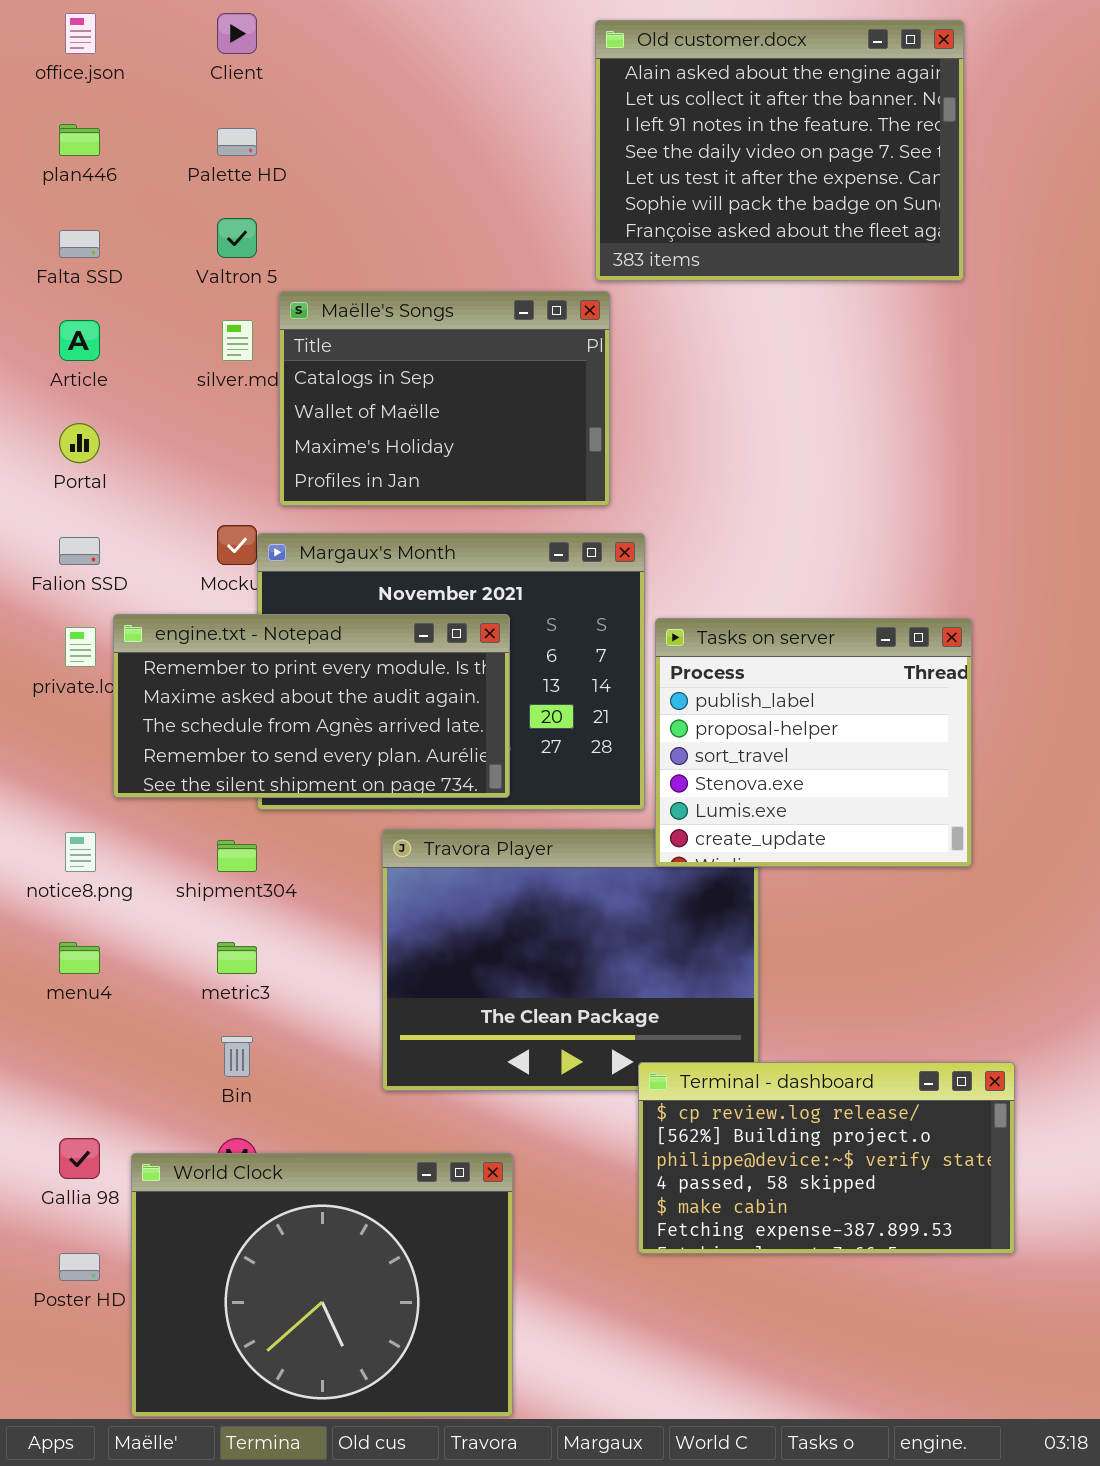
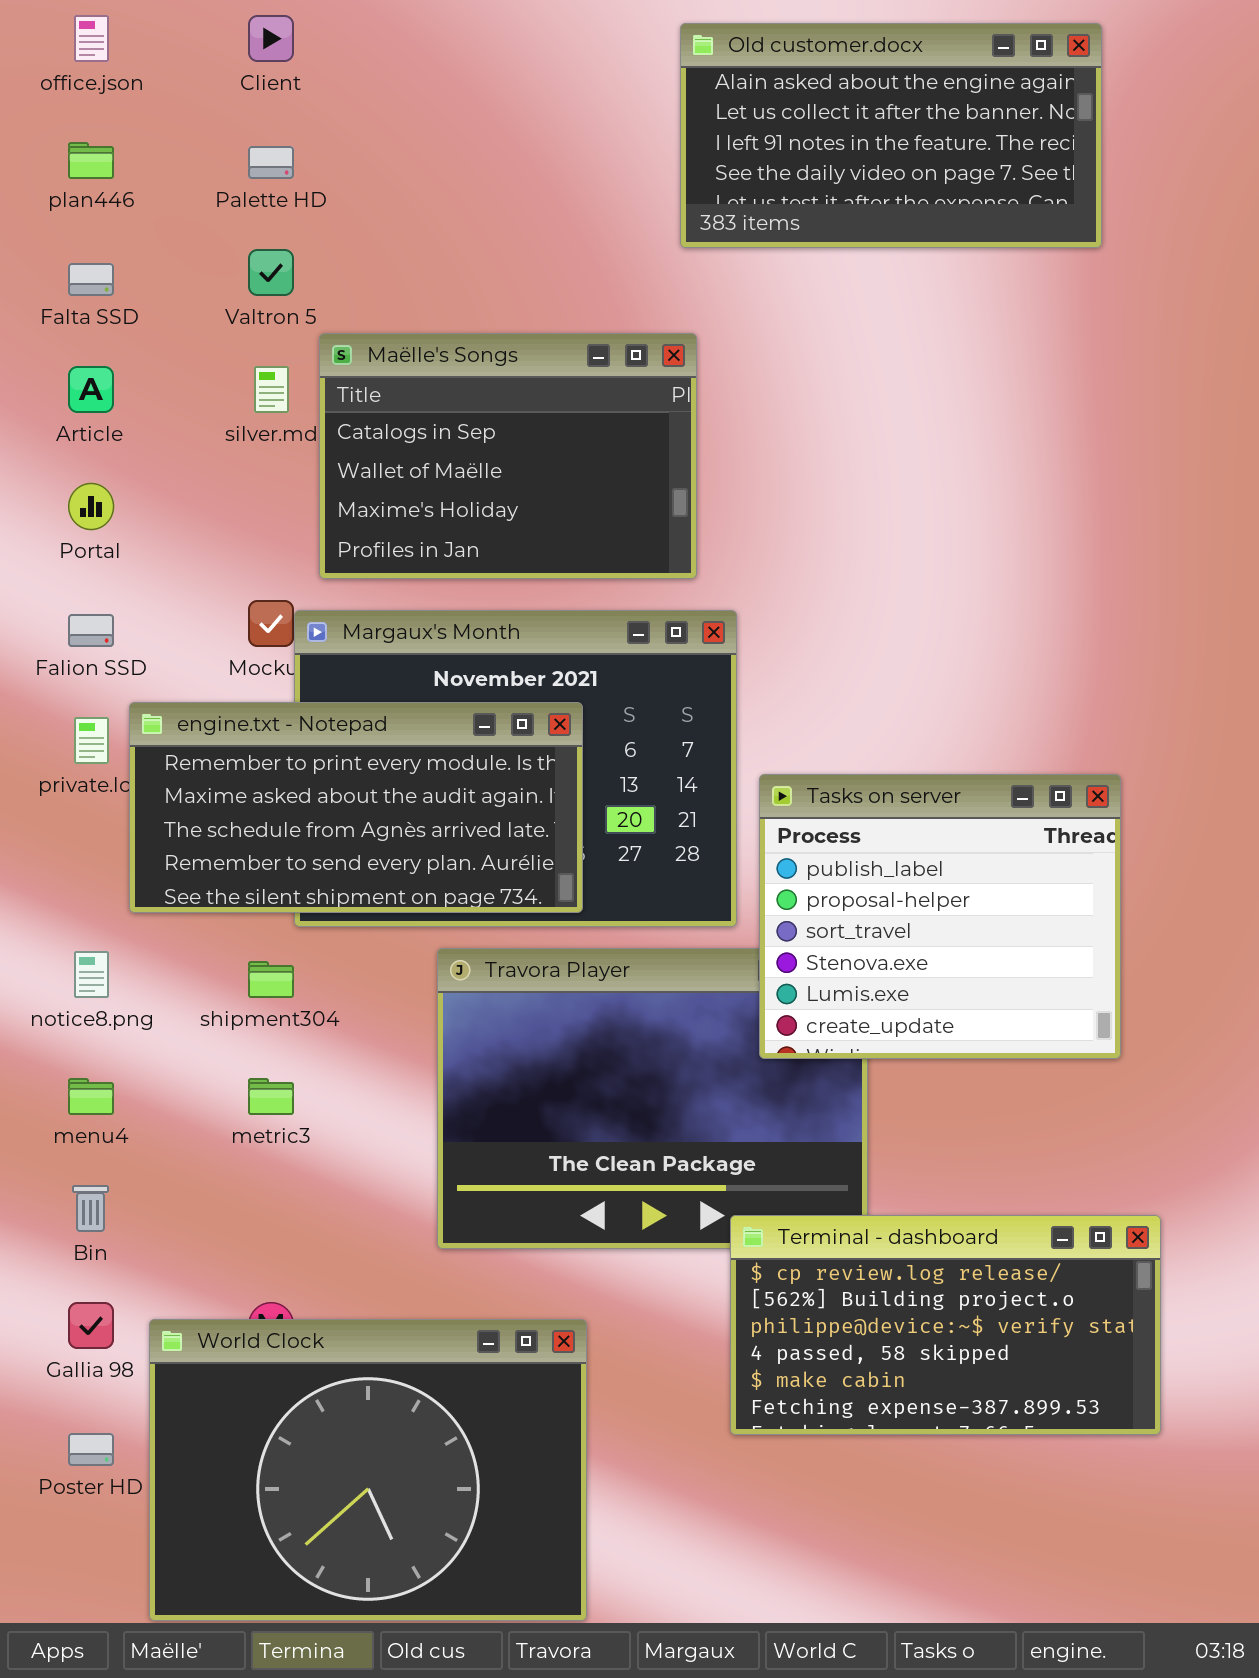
Old customer.docx: [595,20,964,281] -> [680,23,1102,248], resized
Tasks on server: [655,618,972,867] -> [759,774,1121,1059], moved
Bin: [221,1036,253,1077] -> [72,1185,109,1232], moved

